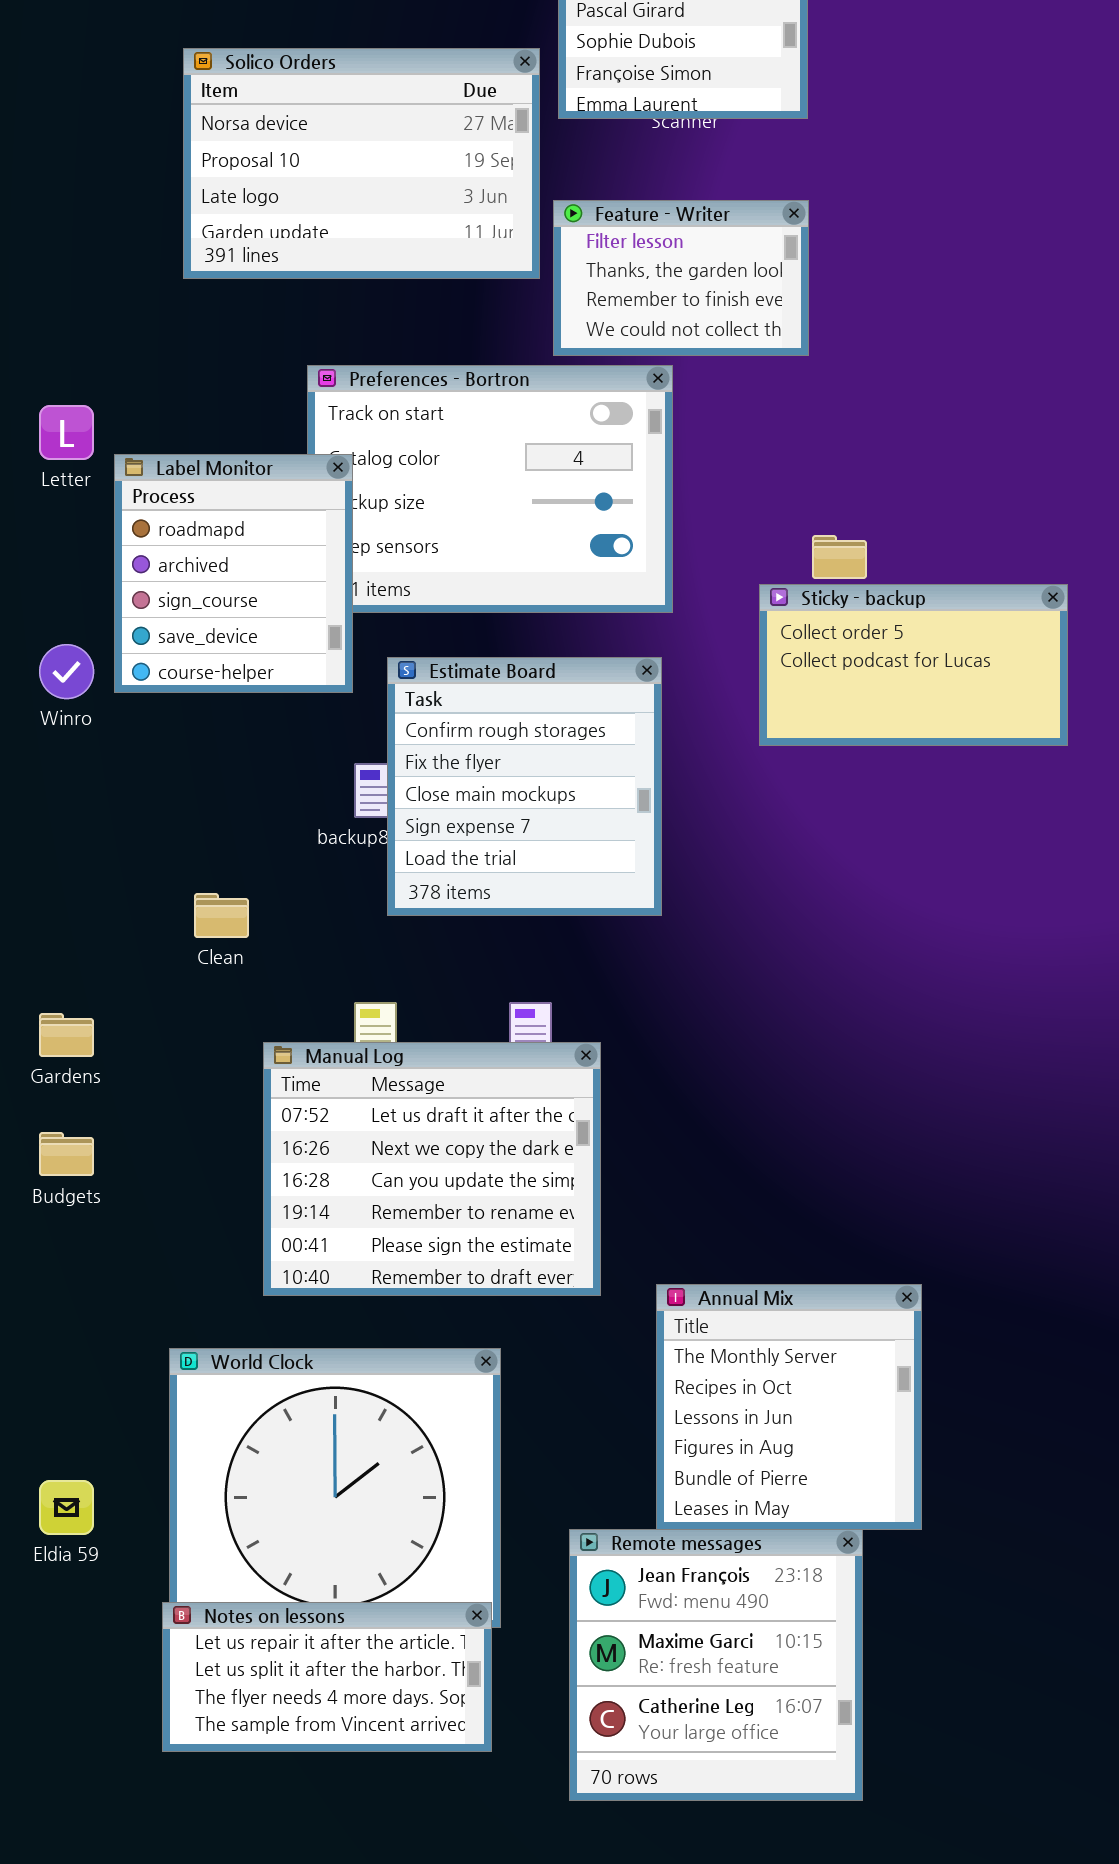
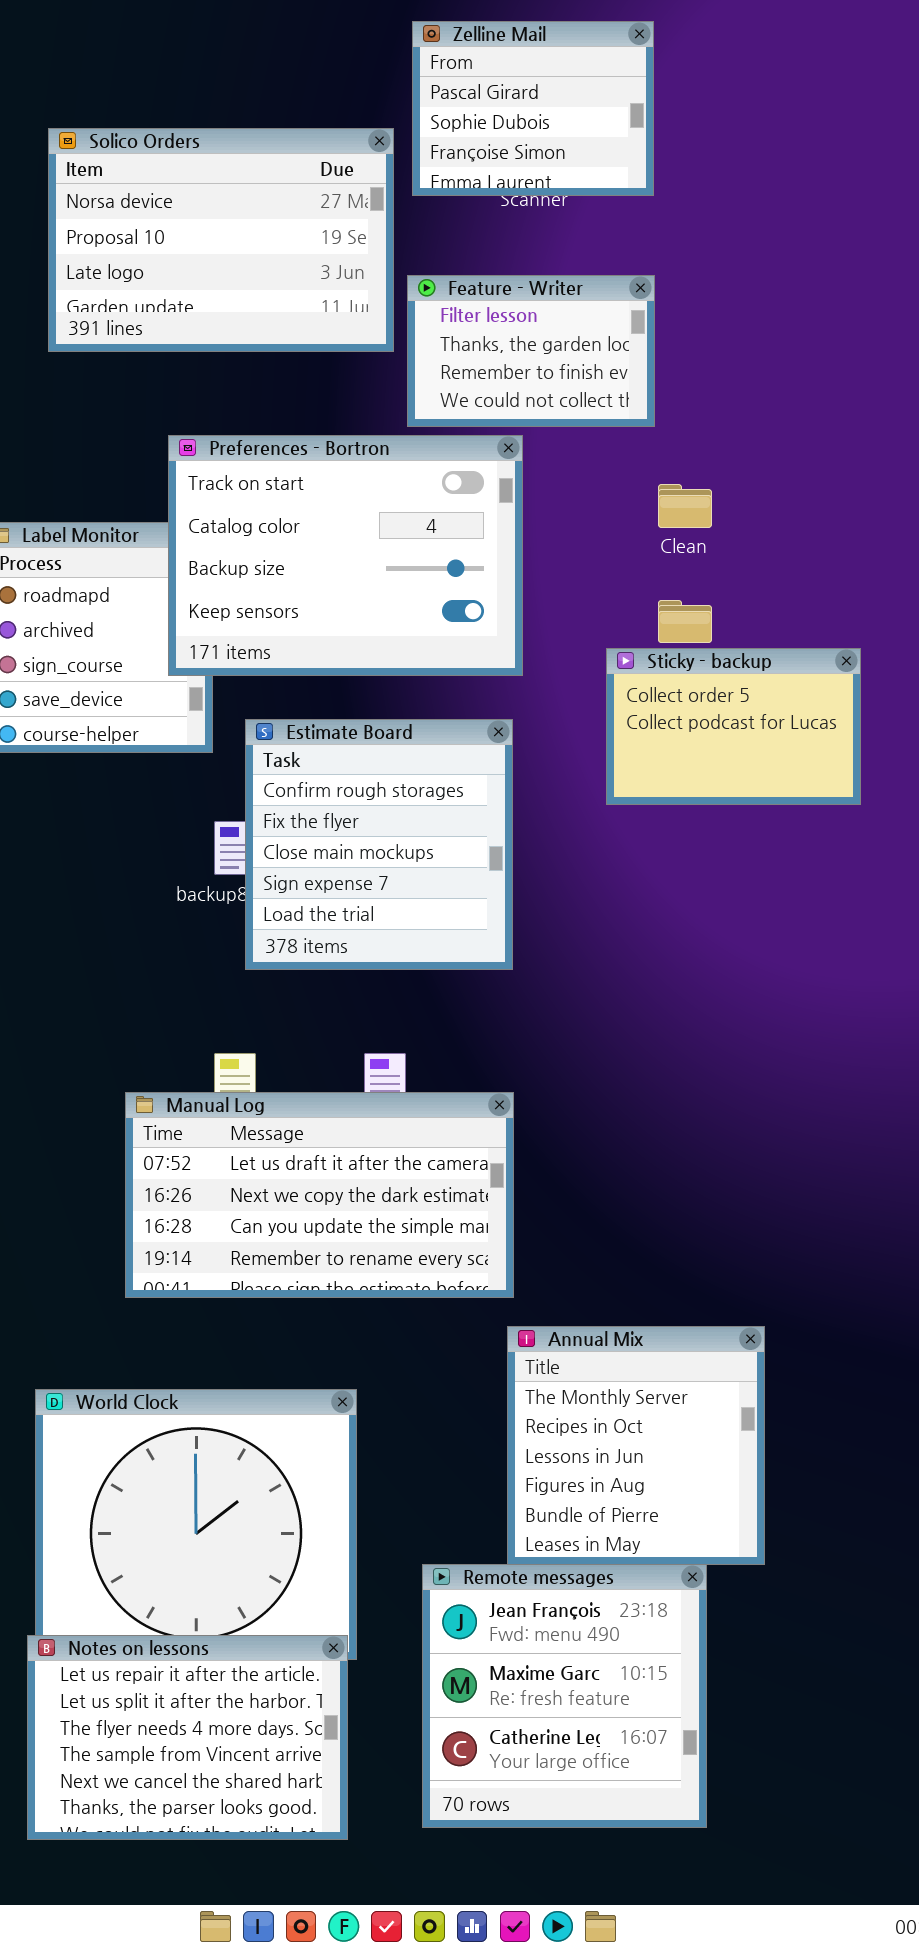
Preferences - Bortron: [307,365,673,613] -> [168,435,523,676], raised
Sticky - backup: [759,584,1068,746] -> [606,648,861,805], resized
Clean: [194,893,249,938] -> [658,484,712,528], moved
Manual Log: [263,1042,601,1296] -> [125,1092,514,1298], resized
Notes on lessons: [162,1602,492,1752] -> [27,1635,348,1840], resized

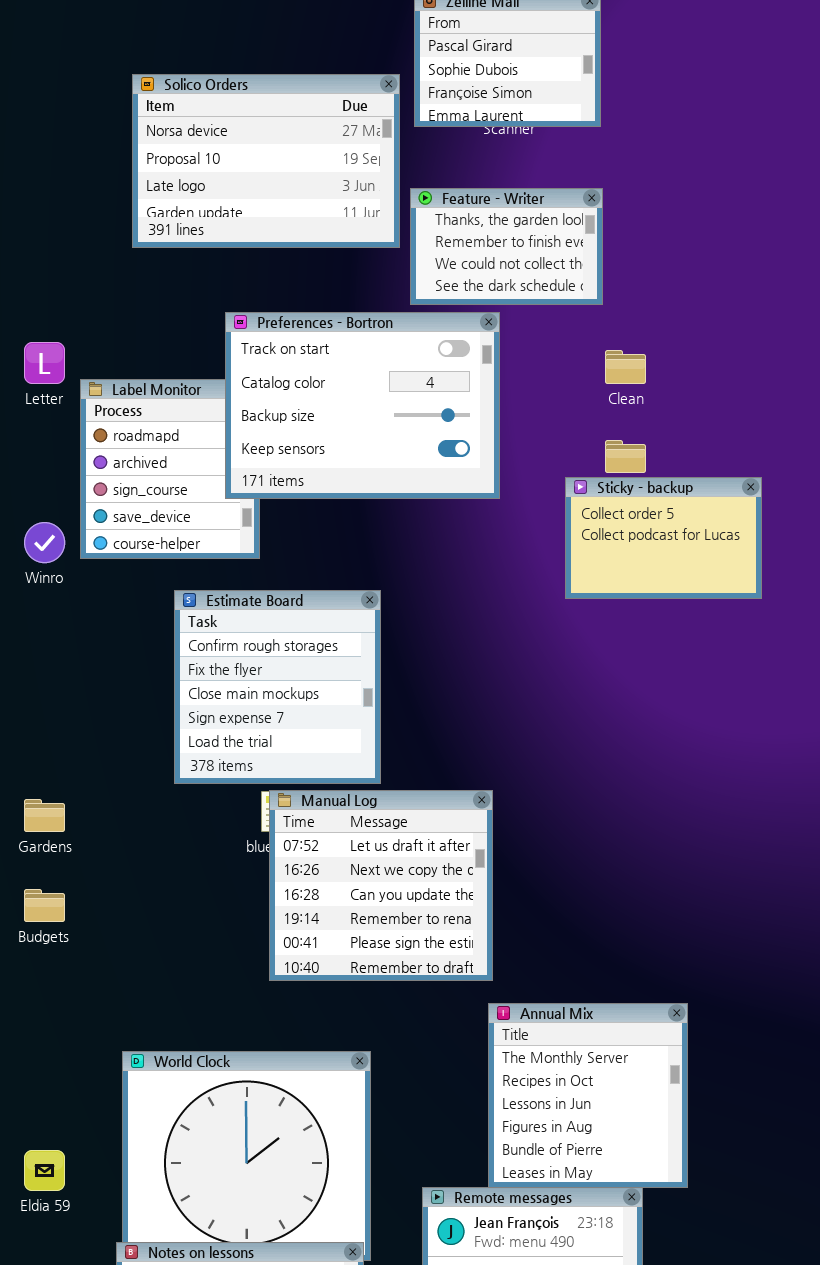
Feature - Writer: [407,275,655,427] -> [410,188,603,305], scrolled down 1 row
Estimate Board: [245,719,513,970] -> [174,590,381,784], moved
Manual Log: [125,1092,514,1298] -> [269,790,493,981], resized

